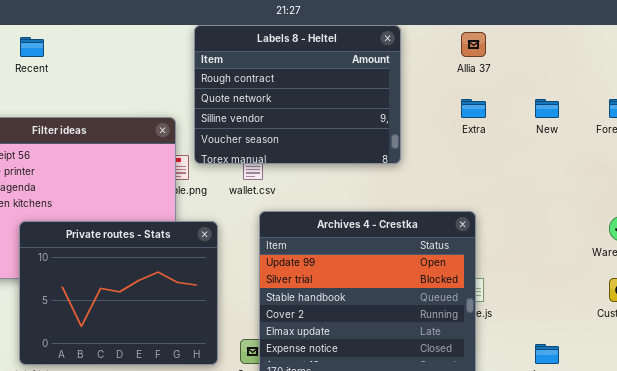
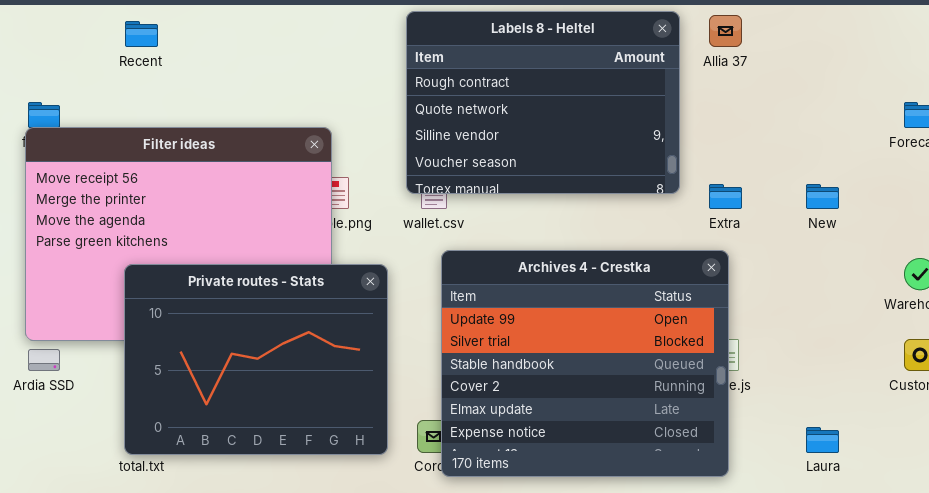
Labels 8 - Heltel: [194,25,401,164] -> [406,11,680,194], moved
Extra: [461,99,486,118] -> [709,184,742,209], moved
New: [535,99,559,118] -> [806,184,839,209], moved

